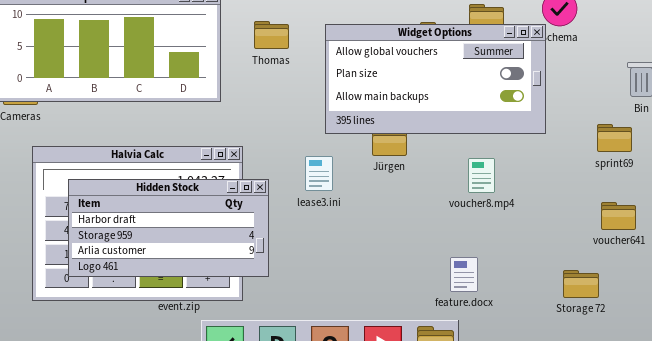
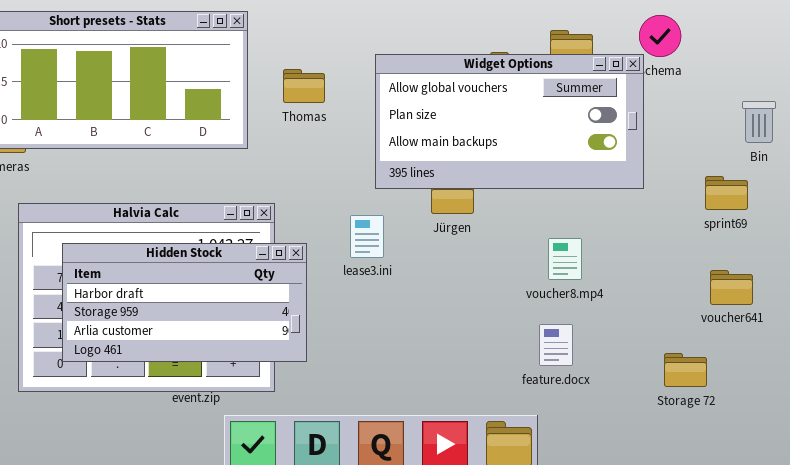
Thomas: [254,21,289,49] -> [283,69,325,103], moved
voucher8.mp4: [468,158,495,193] -> [548,238,582,280], moved
feature.docx: [450,257,478,292] -> [539,324,573,366], moved

